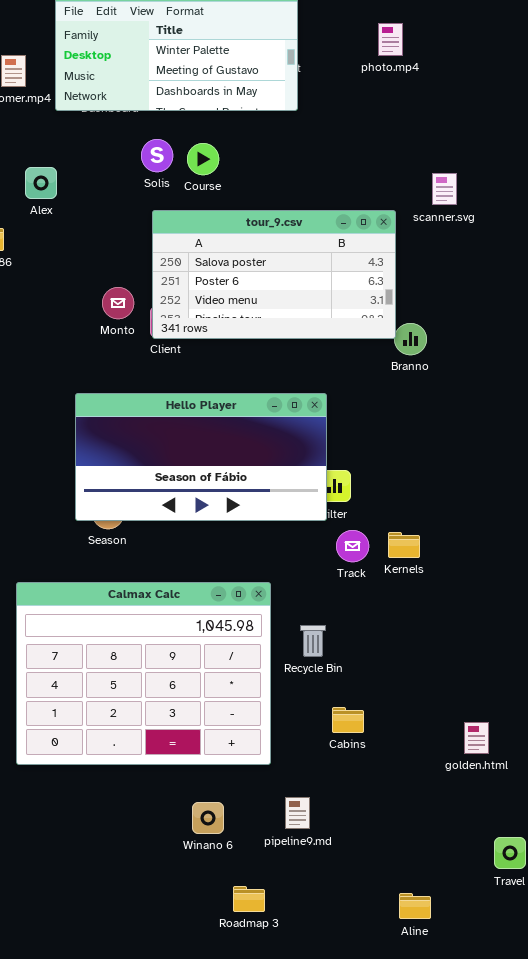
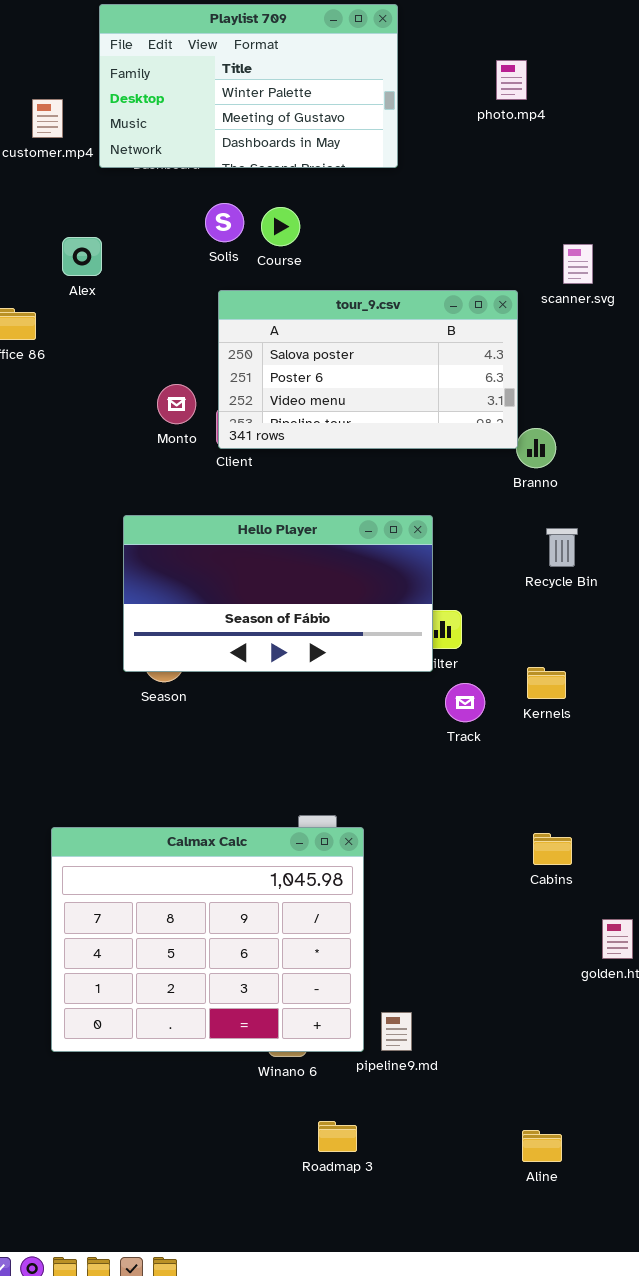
Kernels: [388,532,420,558] -> [527,667,566,699], moved
Calmax Calc: [16,582,271,765] -> [51,827,364,1052], moved
Recycle Bin: [300,625,326,657] -> [546,528,578,567], moved
Cabins: [332,707,364,733] -> [533,833,572,865], moved

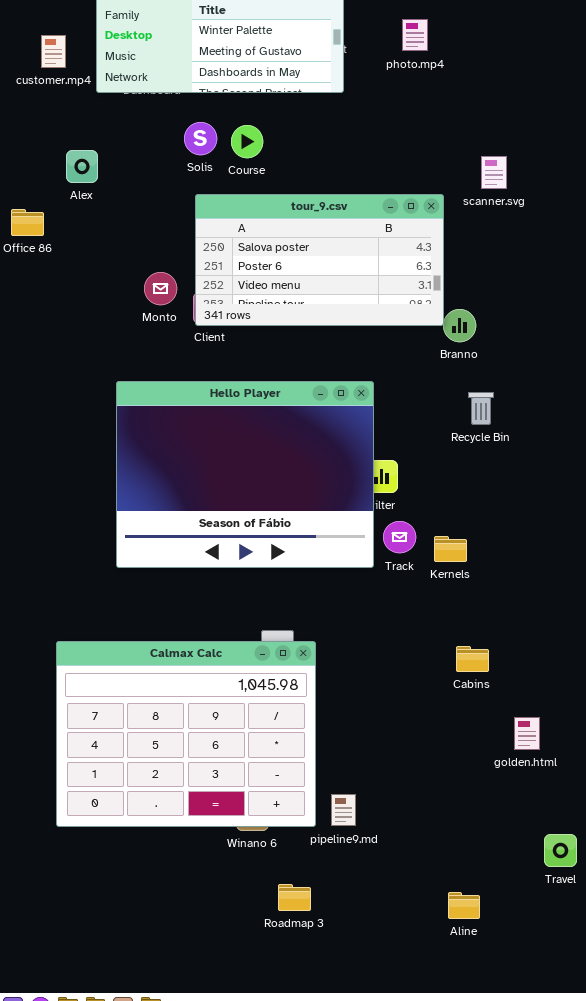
photo.mp4: [496,60,527,100] -> [402,19,428,51], moved
Hello Player: [123,515,433,672] -> [116,381,374,568], resized
Kernels: [527,667,566,699] -> [434,536,467,562], moved

